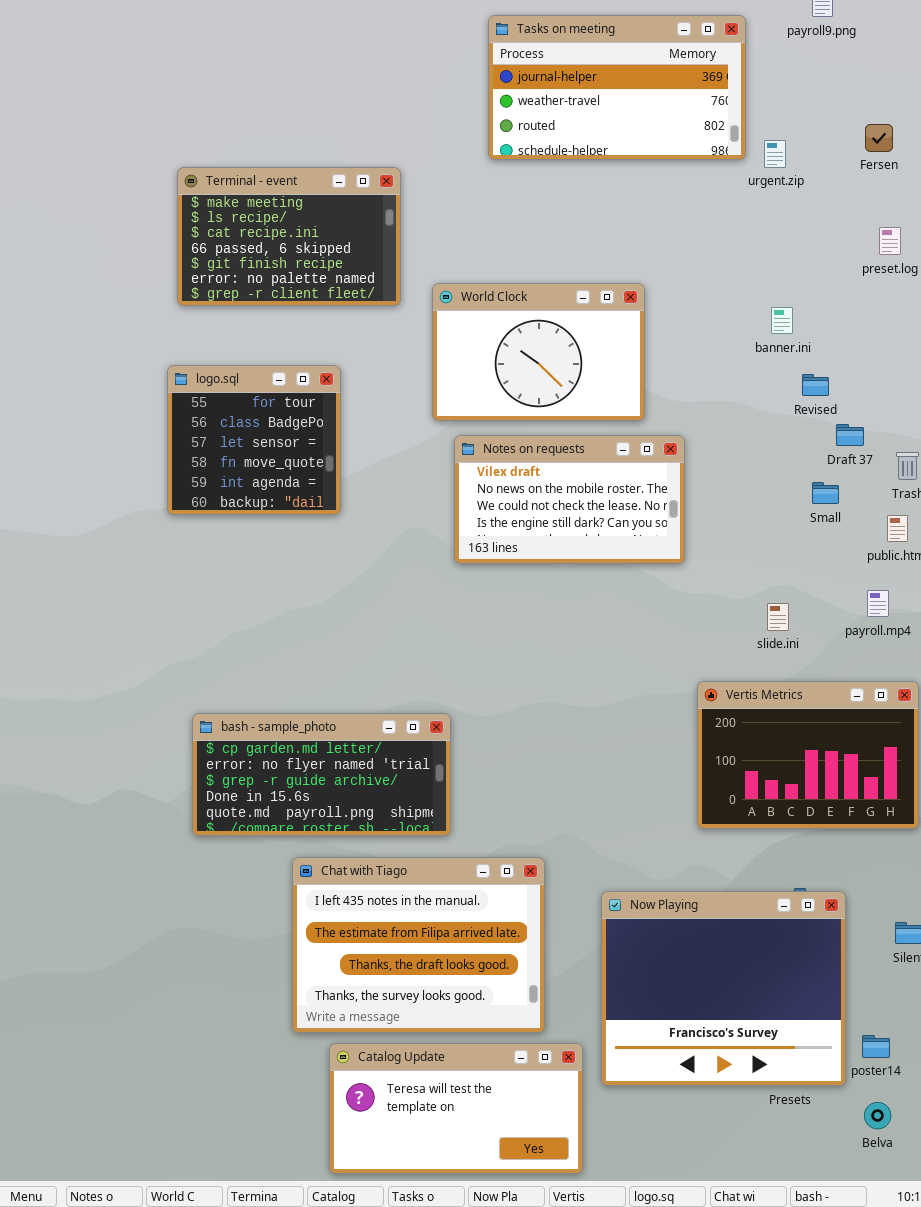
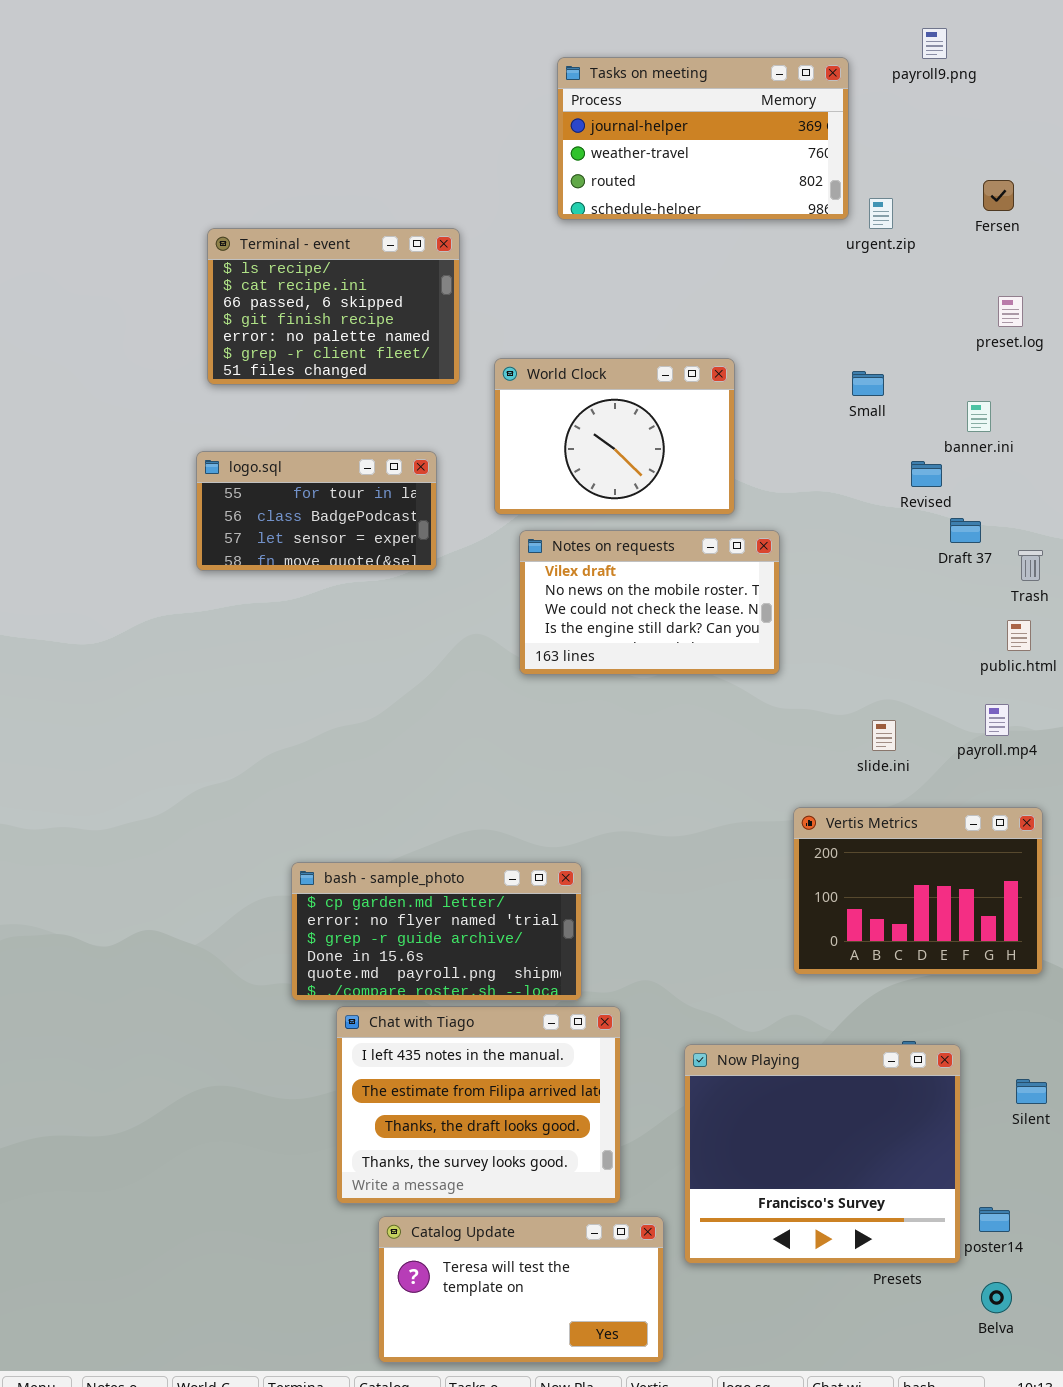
Terminal - event: [177,167,401,306] -> [207,228,460,385], scrolled down 1 row
banner.ini: [771,307,793,334] -> [967,401,991,432], moved
logo.sql: [167,365,341,515] -> [196,451,437,571], resized
Small: [812,482,839,504] -> [852,371,884,396], moved
bash - sample_photo: [192,713,451,836] -> [291,862,582,1001], moved

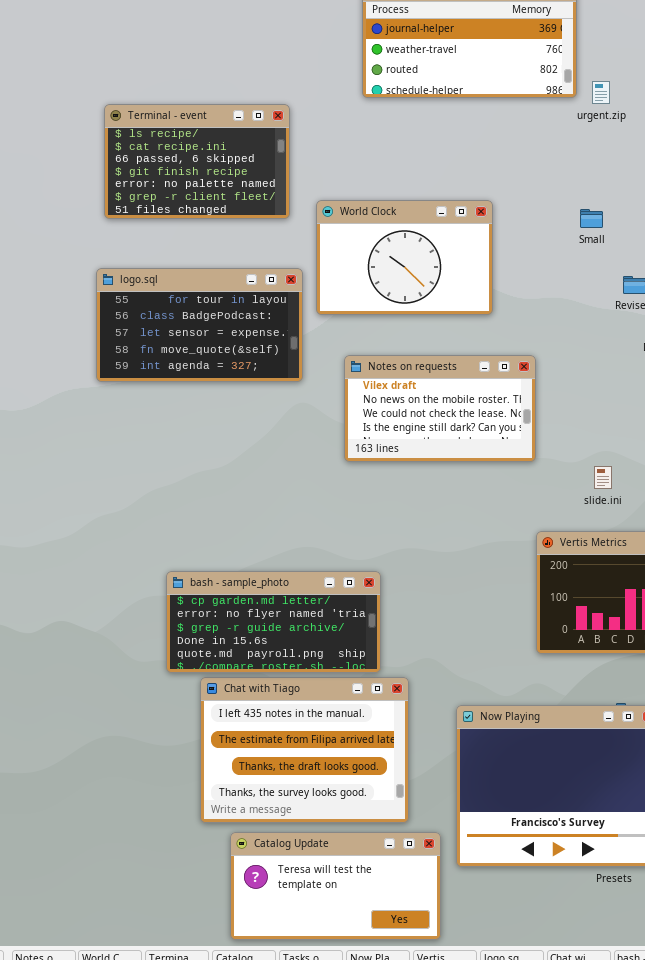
logo.sql: [196,451,437,571] -> [96,268,303,382], resized
Notes on requests: [519,530,780,675] -> [344,355,536,462], moved

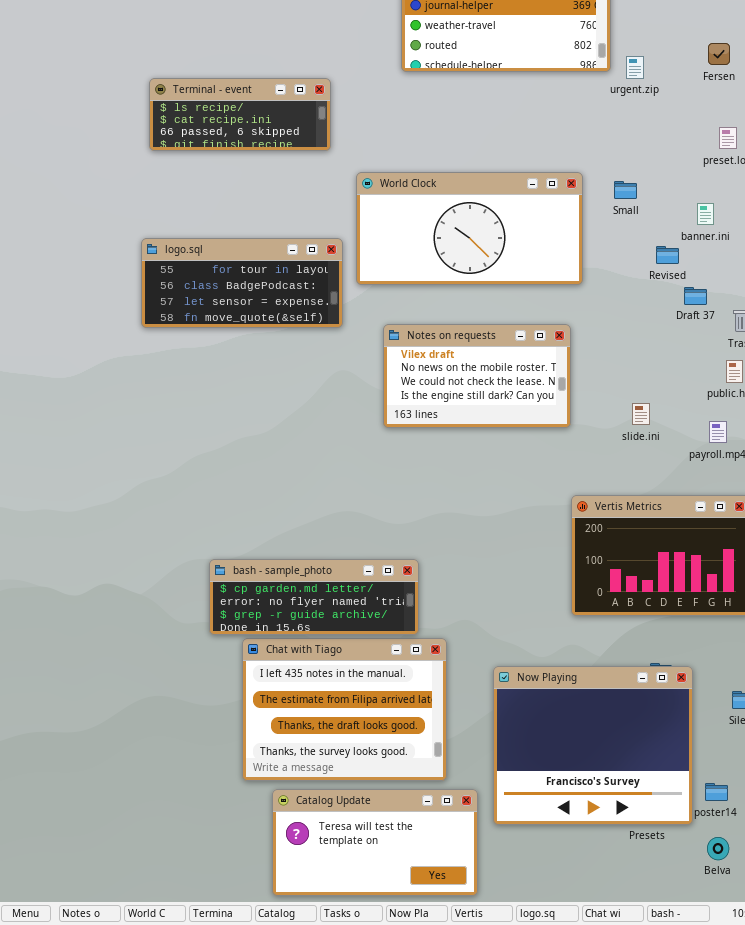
Terminal - event: [104,104,290,219] -> [149,78,331,151], resized
World Clock: [316,200,493,315] -> [356,172,583,285], resized
logo.sql: [96,268,303,382] -> [141,238,343,328], resized
slide.ini: [594,466,612,489] -> [632,403,650,425], moved
bash - sample_photo: [166,571,381,673] -> [209,559,419,635], resized

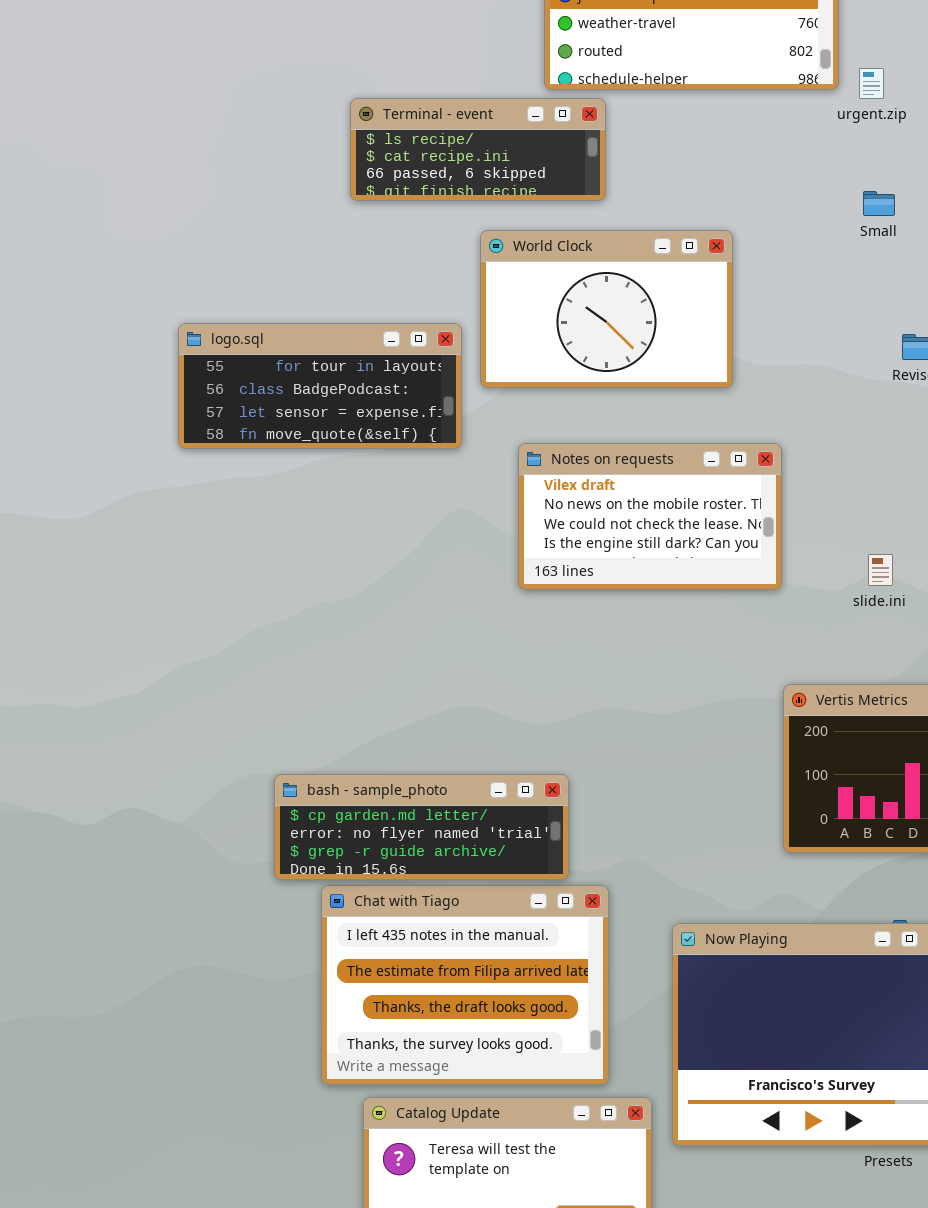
Terminal - event: [149,78,331,151] -> [350,98,606,201], moved
World Clock: [356,172,583,285] -> [480,230,733,388], resized
Small: [614,181,637,199] -> [863,191,895,216], moved

